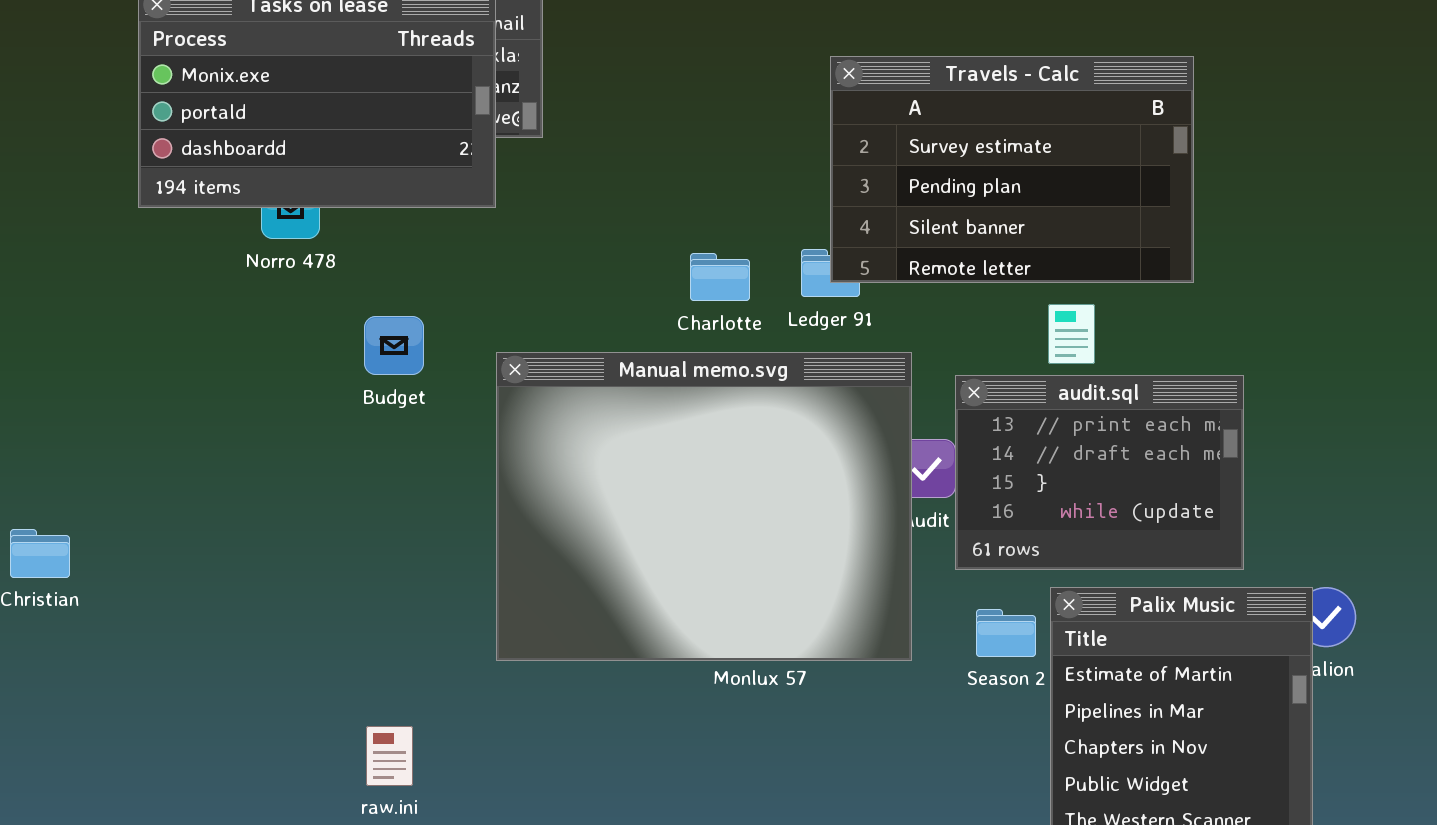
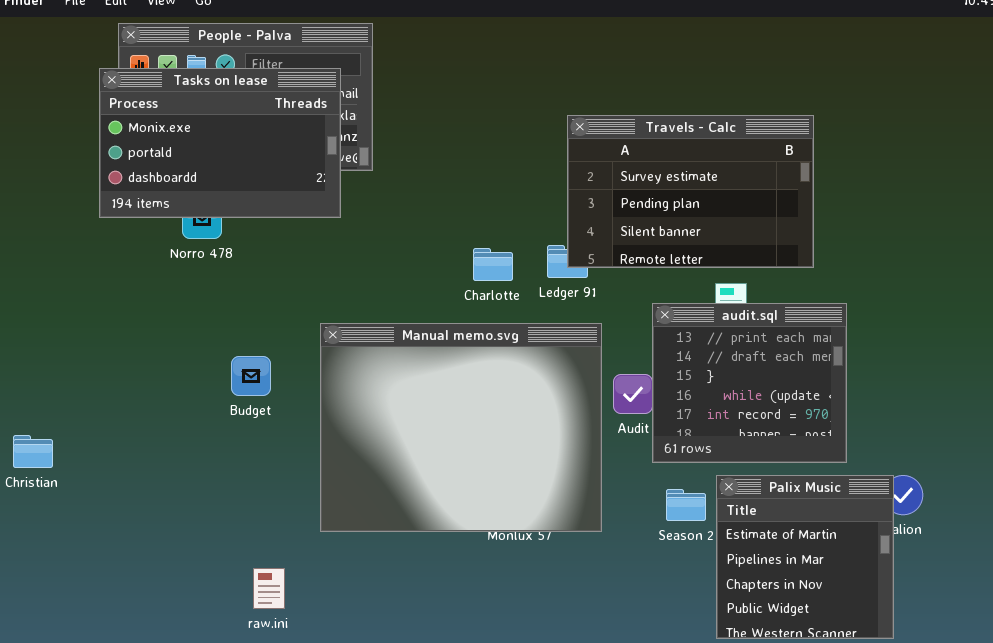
Budget: [364,316,424,375] -> [231,356,271,396], moved
Manual memo.svg: [496,352,912,661] -> [320,323,602,532], moved
audit.sql: [955,375,1244,570] -> [652,303,847,463], resized

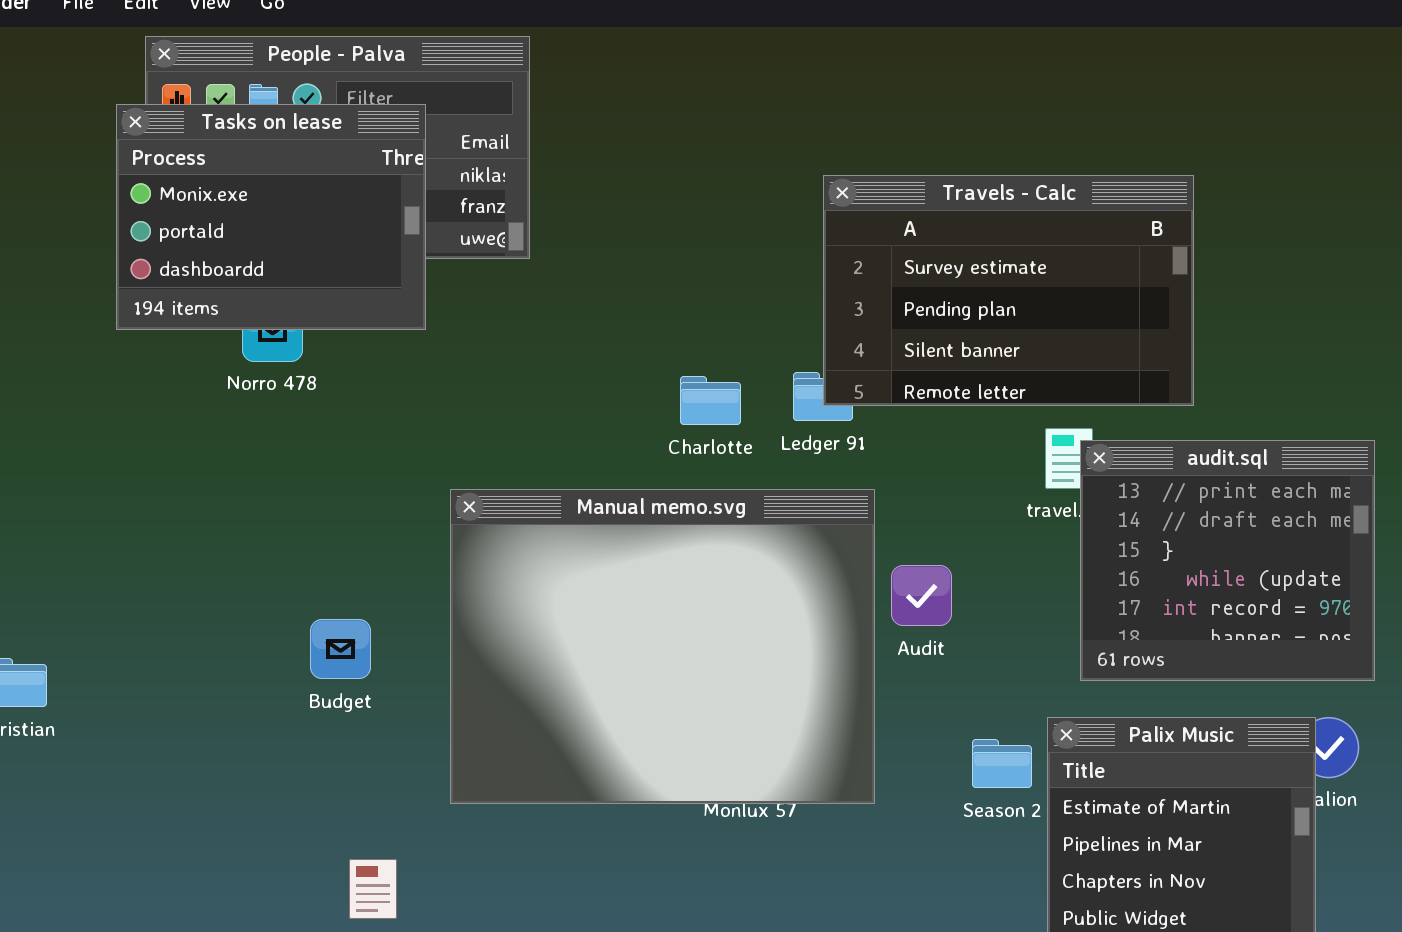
Tasks on lease: [99,68,341,218] -> [116,104,426,330], resized
audit.sql: [652,303,847,463] -> [1080,440,1375,681], moved
Budget: [231,356,271,396] -> [310,619,371,679], moved

